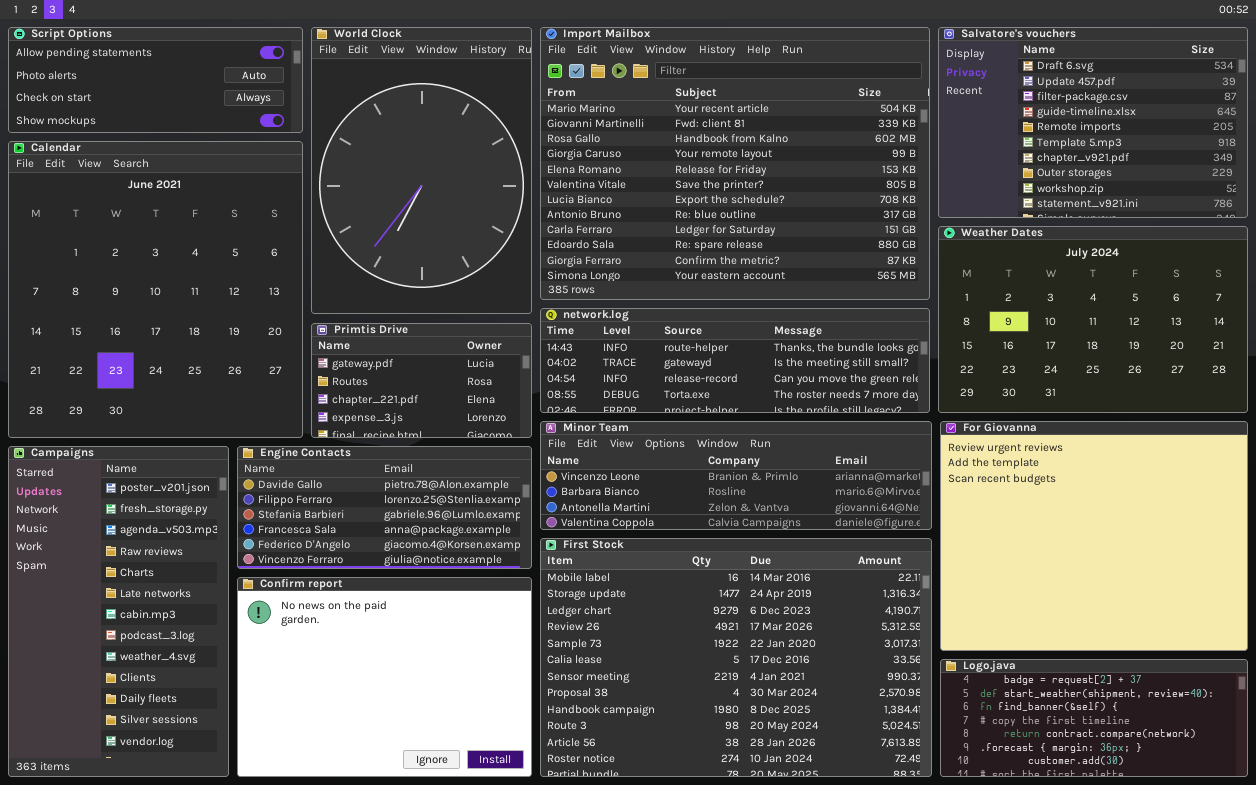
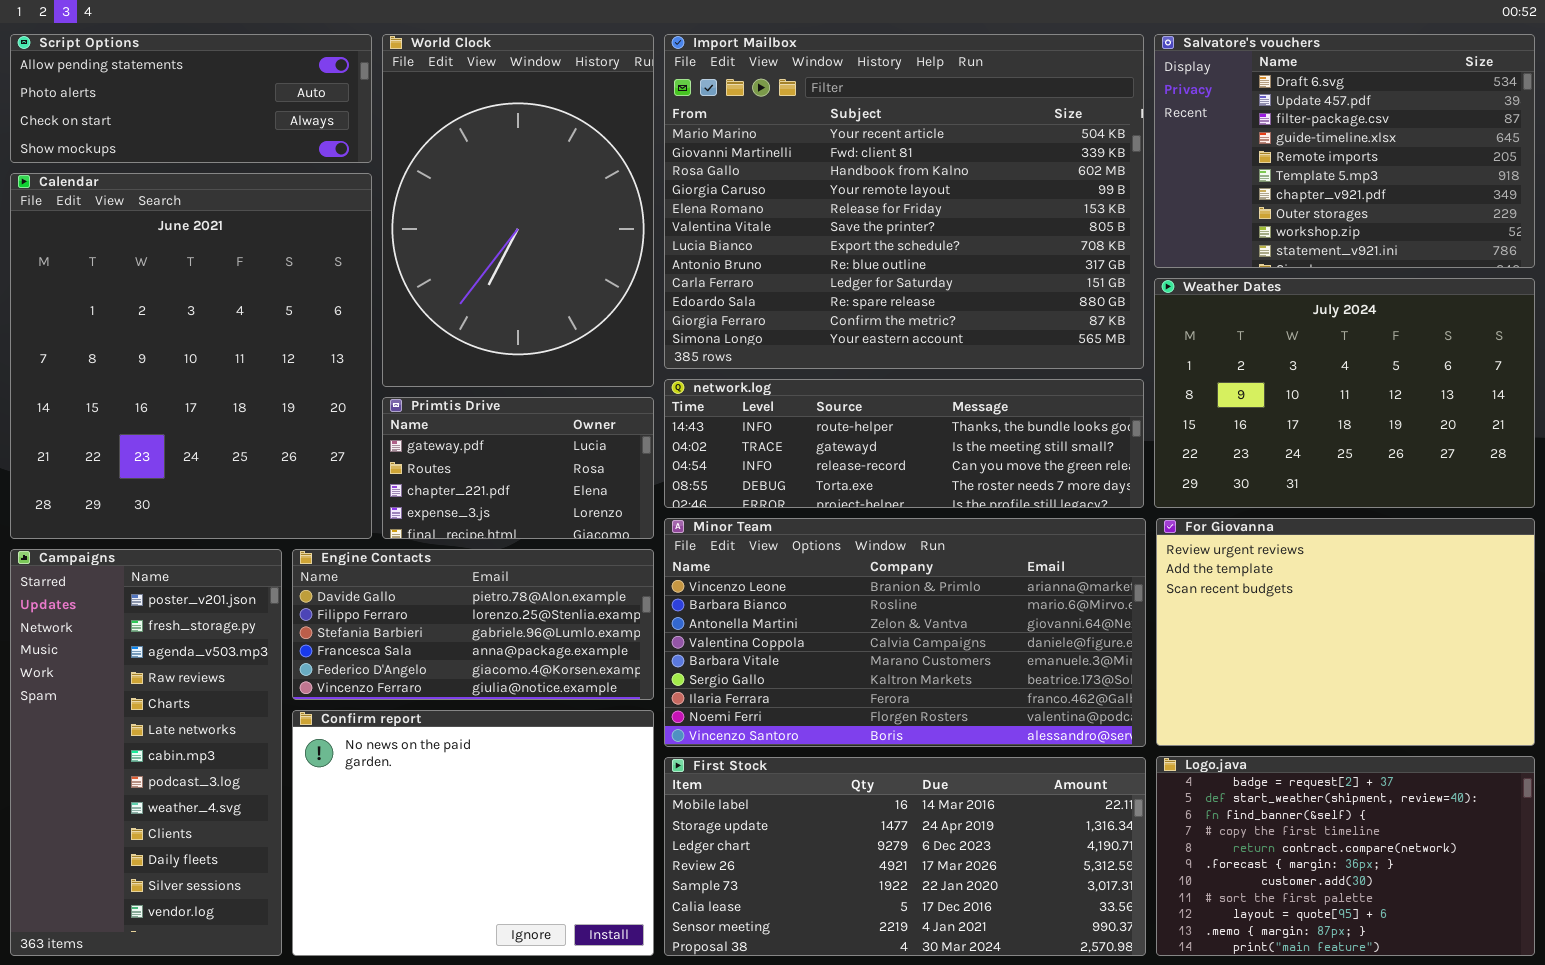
Minor Team: [540,421,932,530] -> [664,518,1146,747], resized
For Giovanna: [940,421,1248,651] -> [1156,518,1535,746], resized
First Stock: [540,538,932,777] -> [664,757,1146,956], resized
Logo.java: [940,659,1248,777] -> [1156,756,1535,956], resized

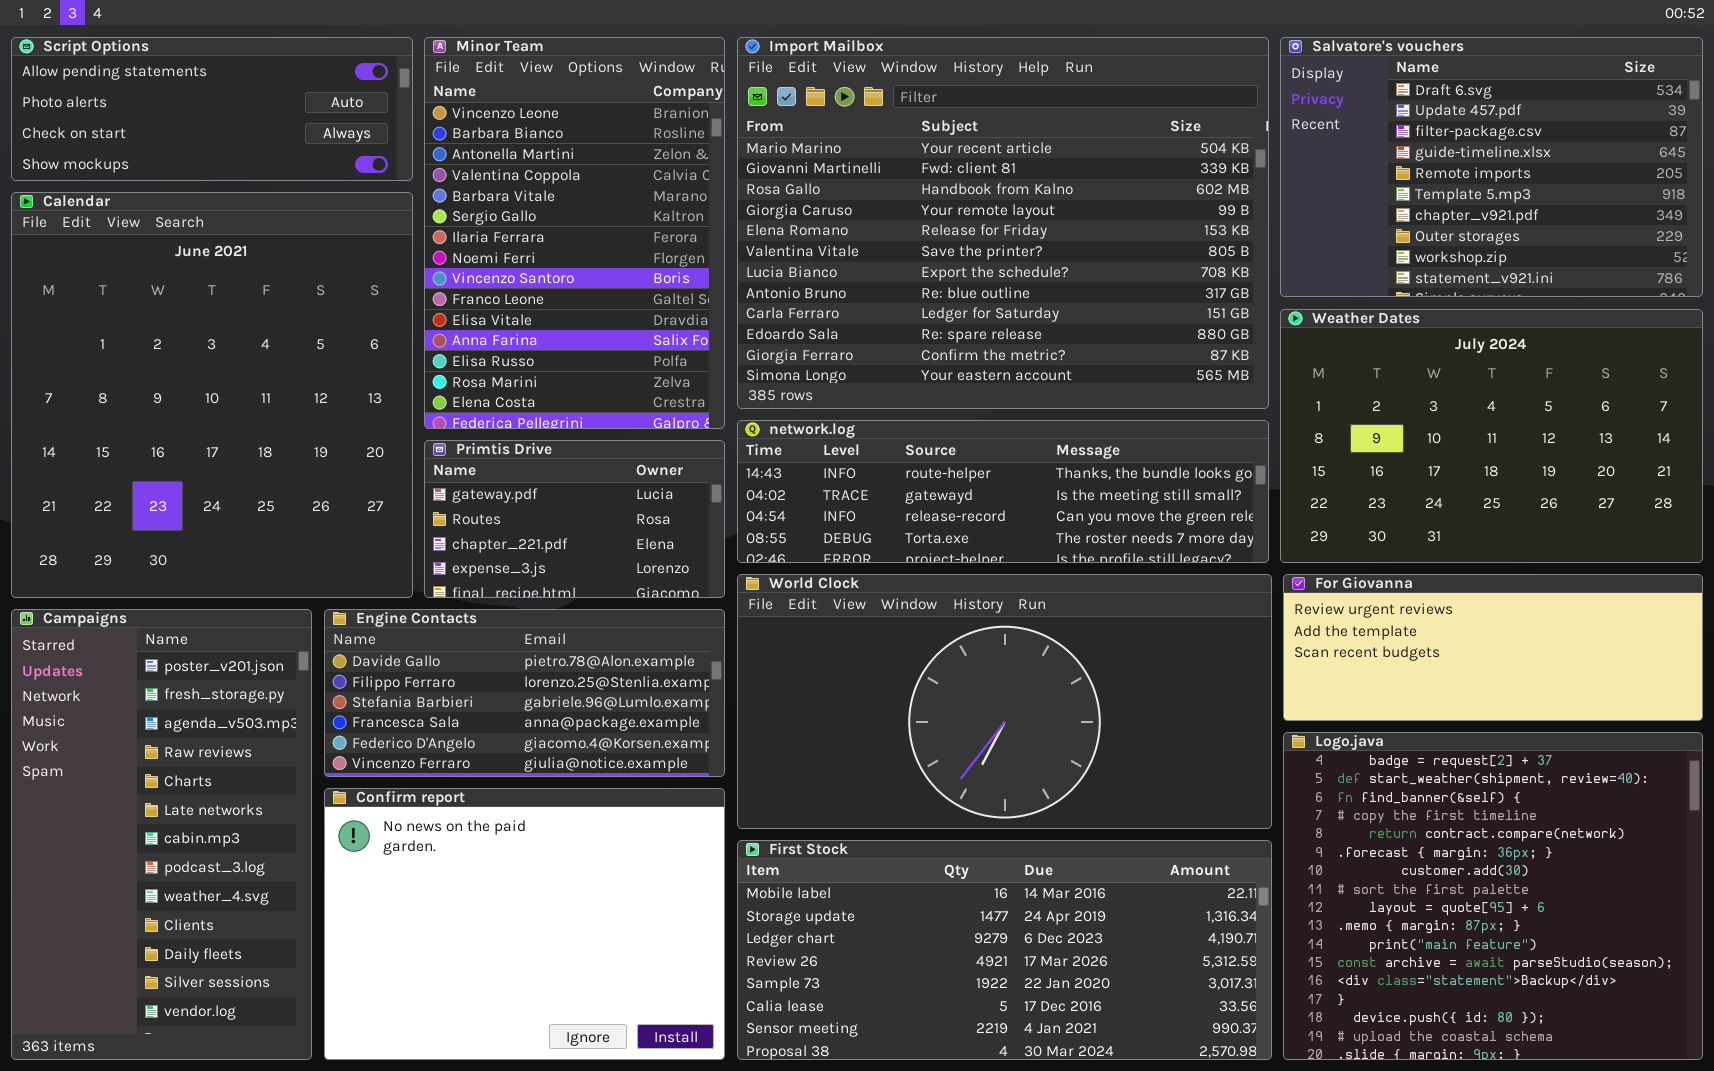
World Clock: [382,34,654,387] -> [737,574,1272,829], moved, resized
Minor Team: [664,518,1146,747] -> [424,37,725,429], moved, resized
For Giovanna: [1156,518,1535,746] -> [1283,574,1703,721], resized
Logo.java: [1156,756,1535,956] -> [1283,732,1703,1060], resized

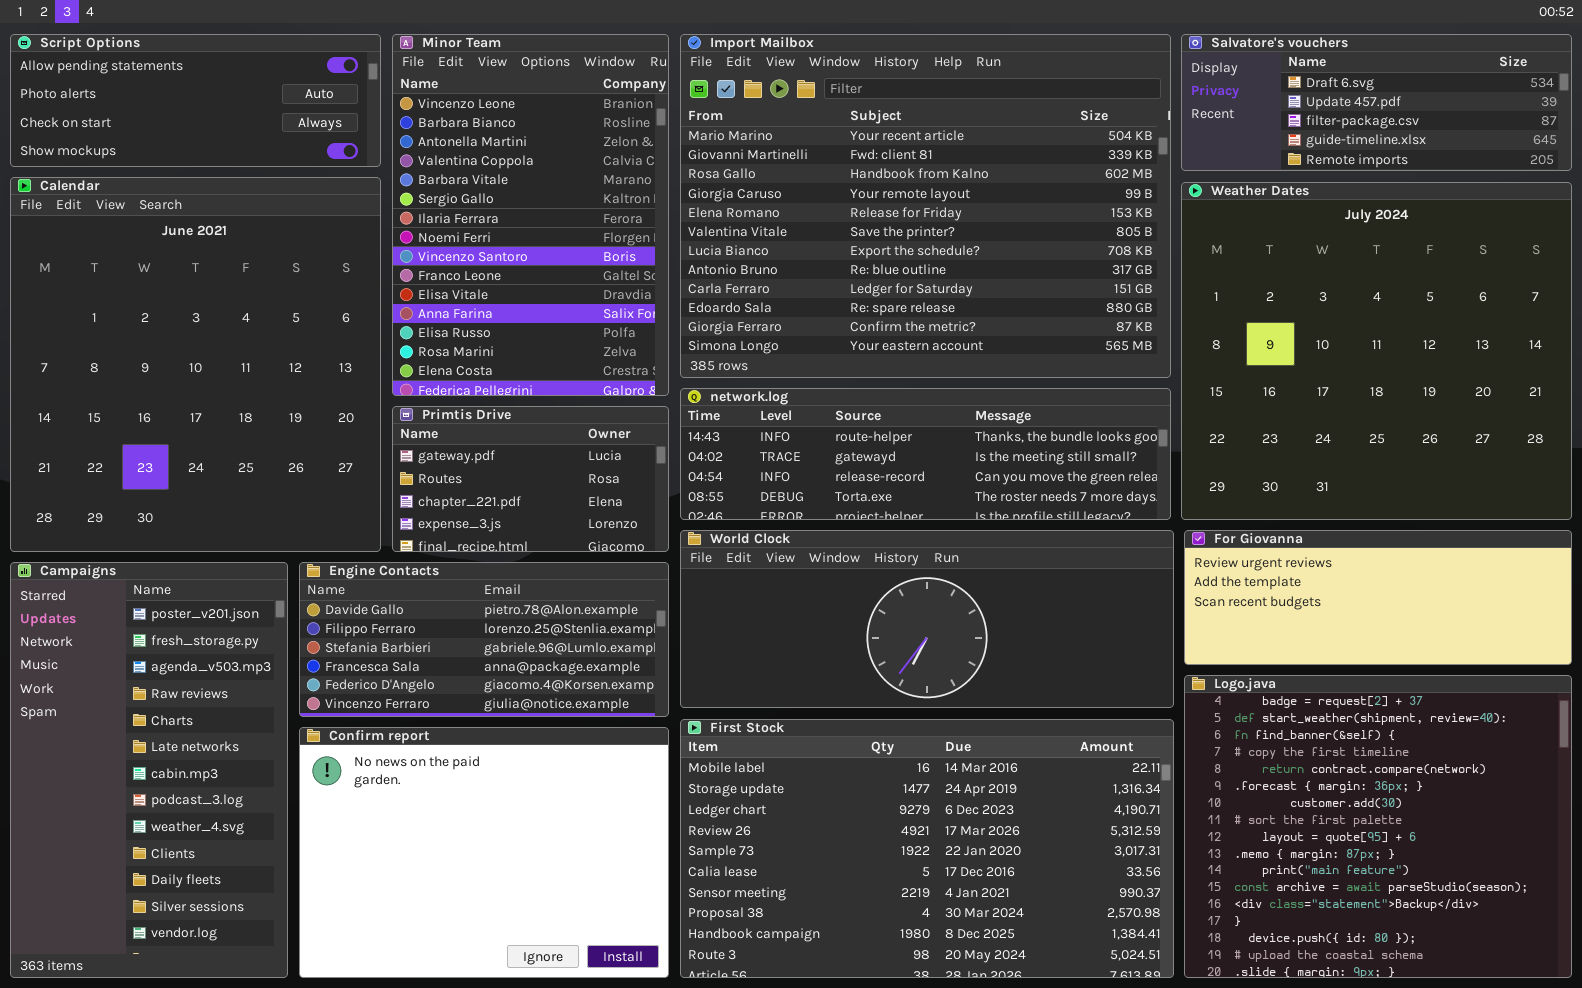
Salvatore's vouchers: [1280,37,1703,297] -> [1181,34,1572,171], resized
Weather Dates: [1280,309,1703,563] -> [1181,182,1572,520], resized
World Clock: [737,574,1272,829] -> [680,530,1174,708], resized
First Stock: [737,840,1272,1060] -> [680,719,1174,978], resized

